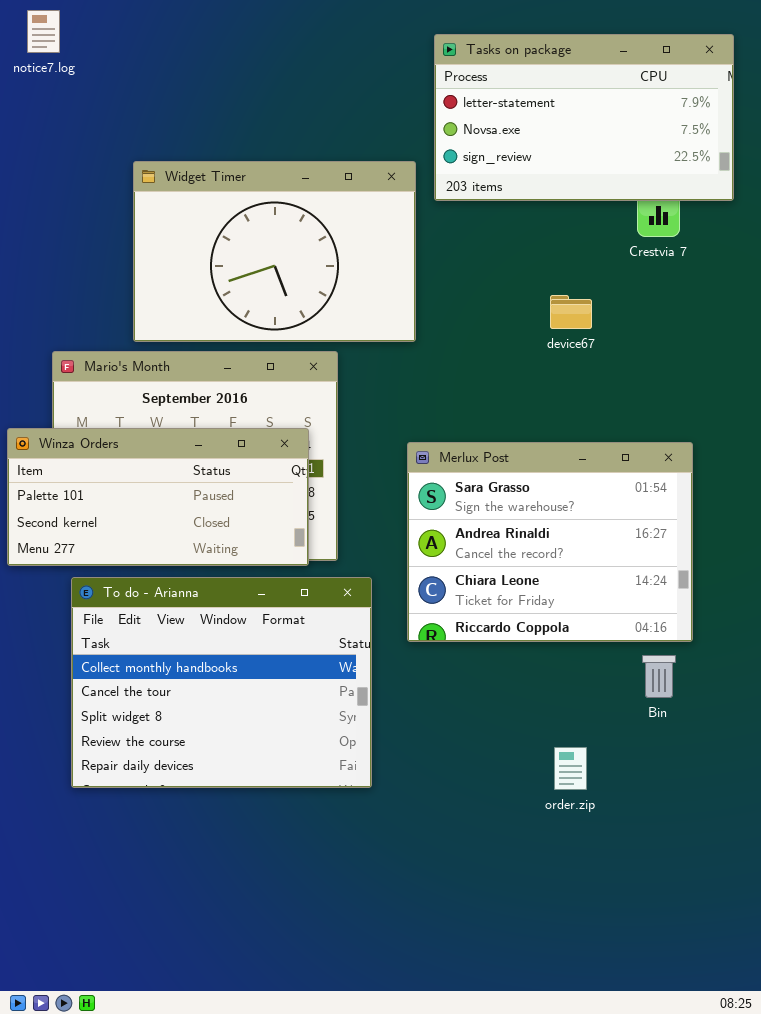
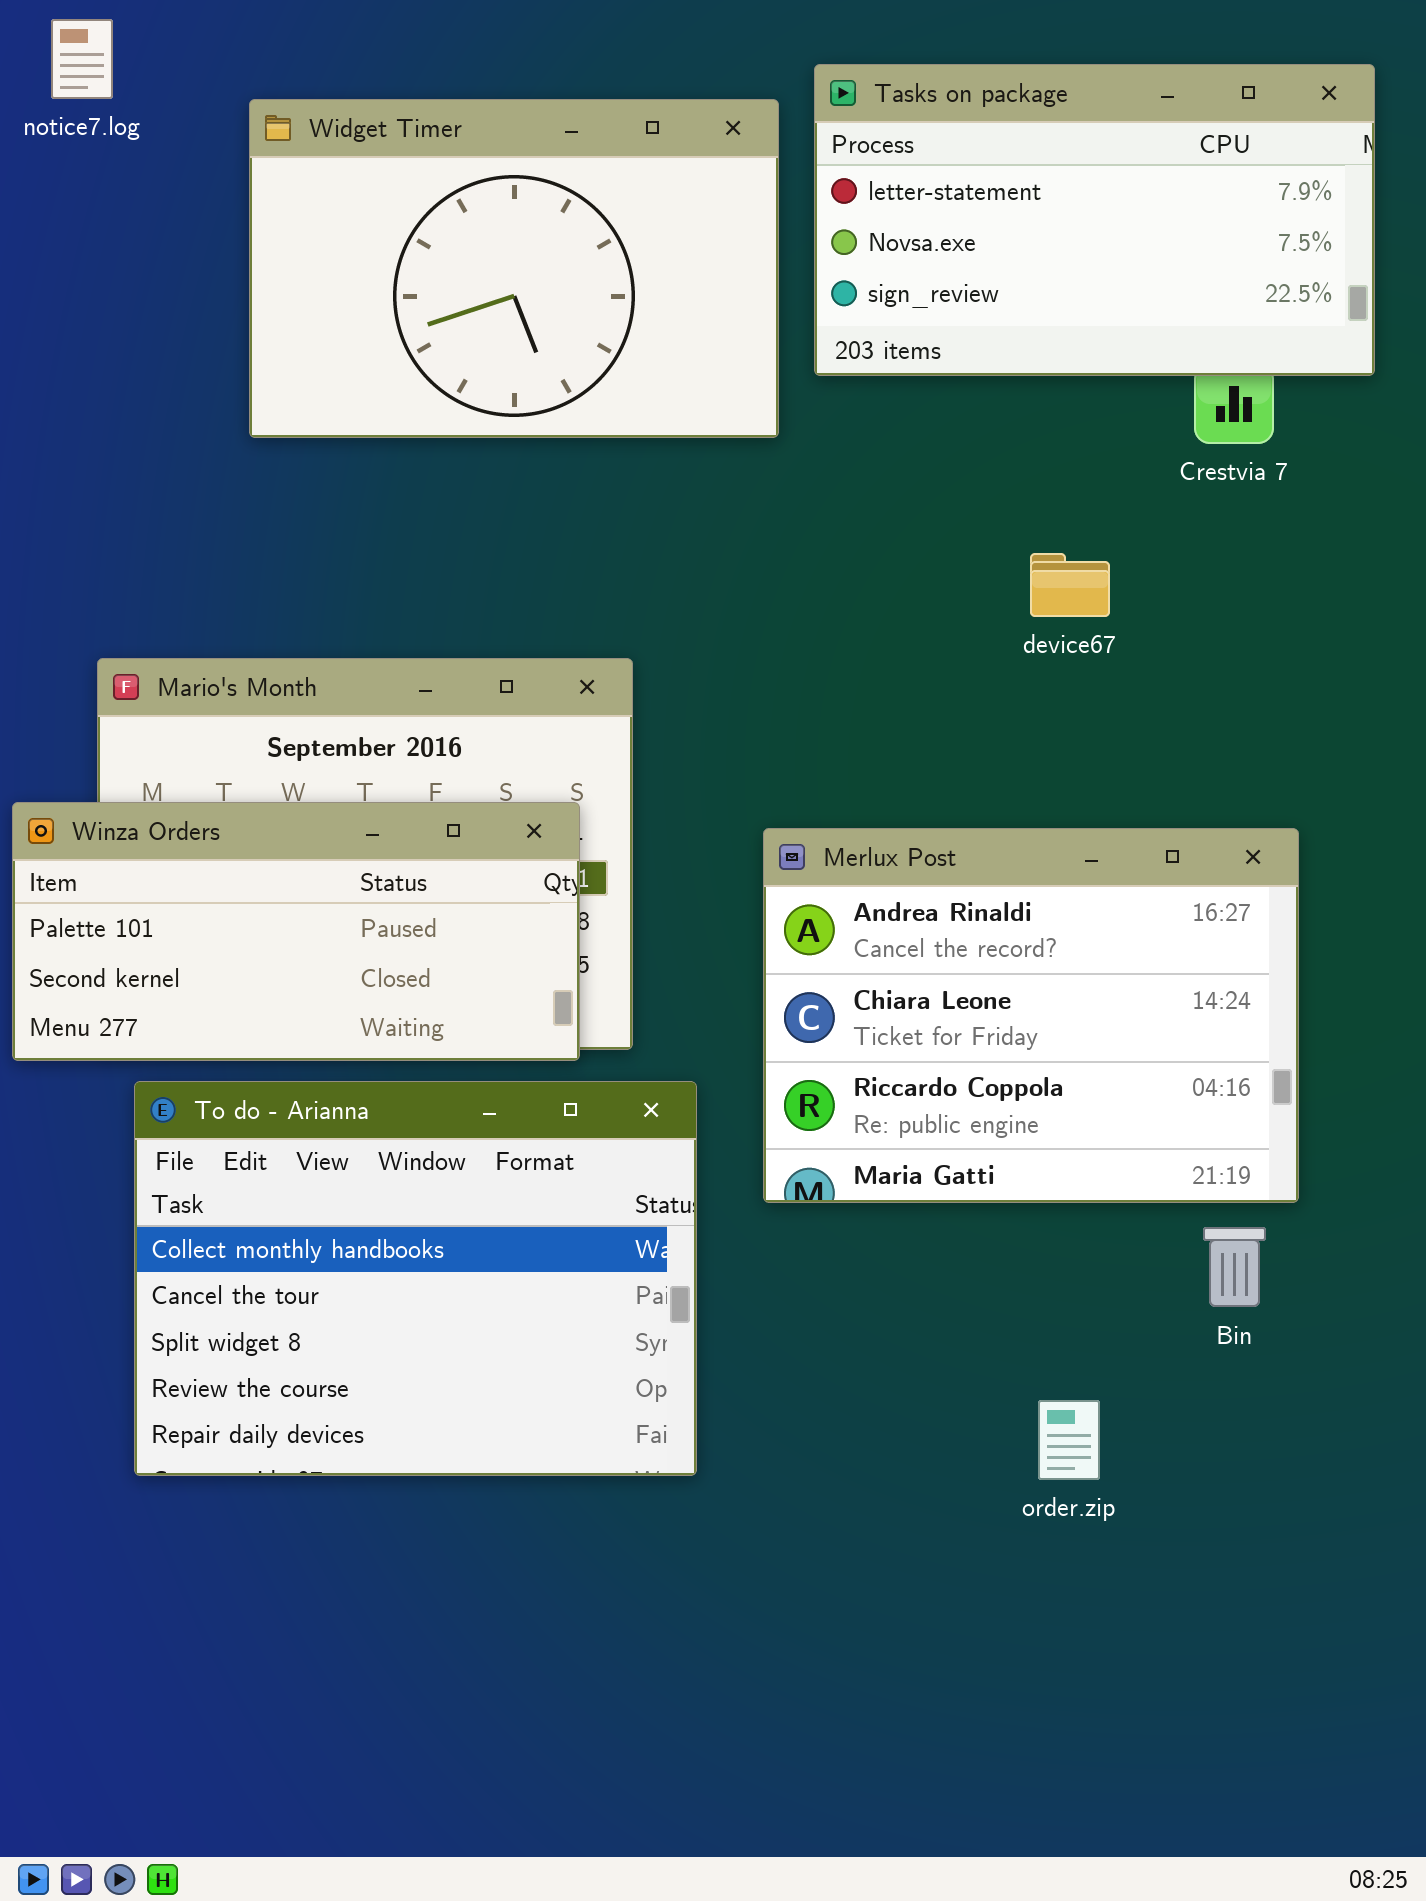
Widget Timer: [133,161,416,342] -> [249,99,779,438], moved
Merlux Post: [407,442,693,642] -> [763,828,1299,1203], scrolled down 1 row

